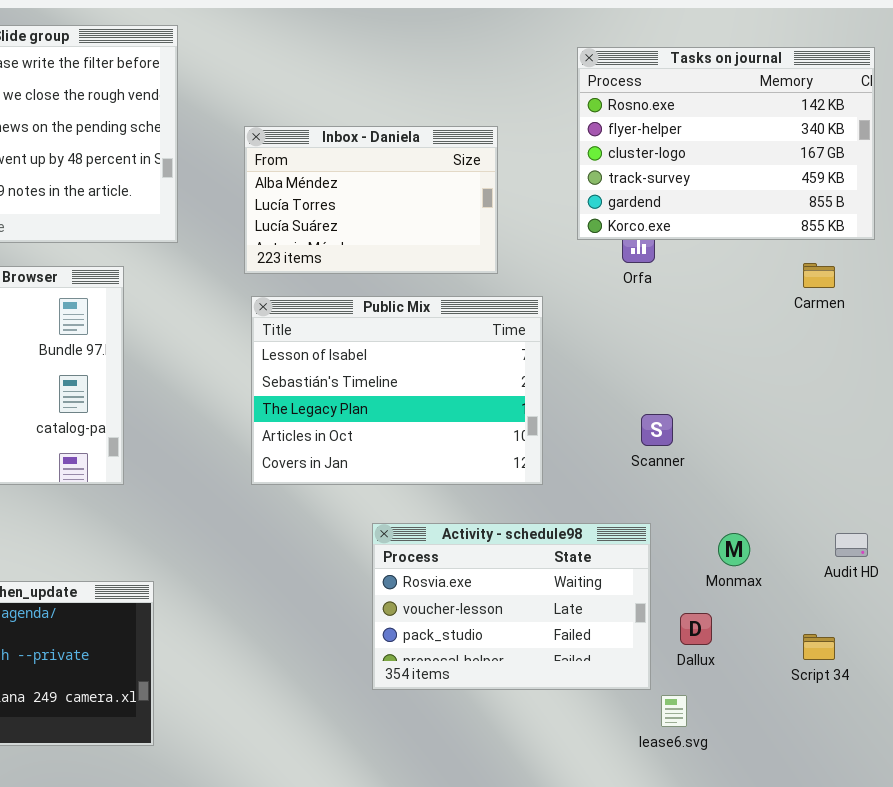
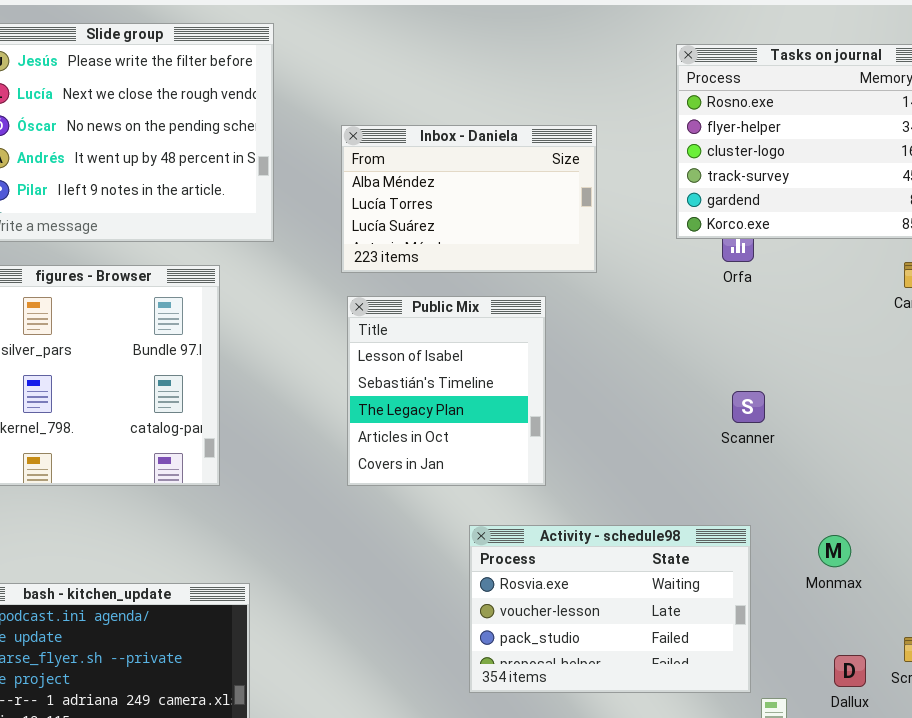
Public Mix: [251,296,543,485] -> [347,296,546,486], resized
Scanner: [641,414,673,446] -> [732,391,765,423], moved
Dallux: [680,613,712,645] -> [834,655,866,687], moved

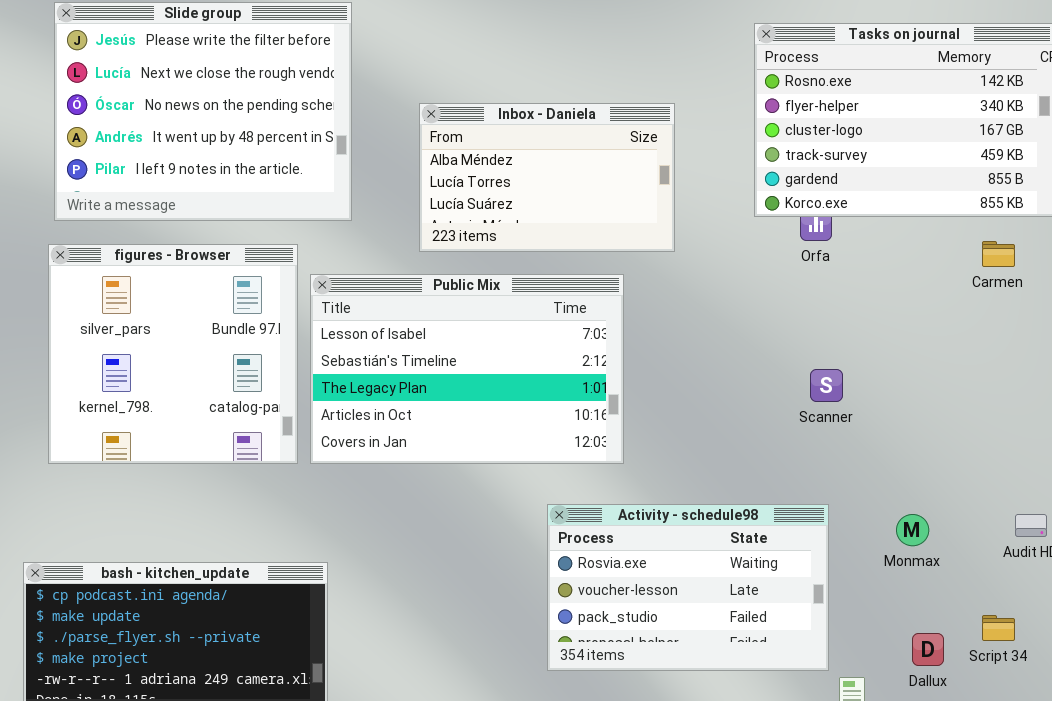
Public Mix: [347,296,546,486] -> [310,274,624,464], resized

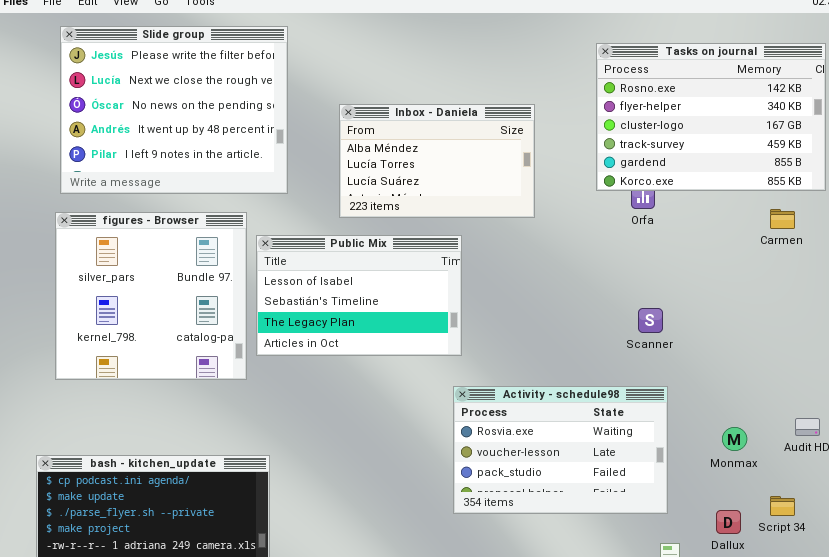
Public Mix: [310,274,624,464] -> [256,235,462,356], resized
Activity - schedule98: [547,504,829,671] -> [453,386,668,514], moved
Monmax: [896,514,929,546] -> [722,427,747,451], moved

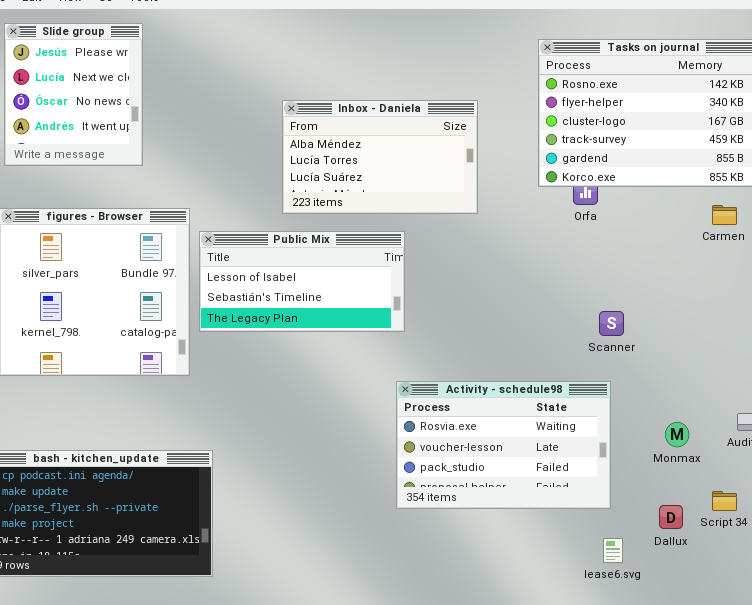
Slide group: [60,26,288,194] -> [4,23,143,166], resized
Public Mix: [256,235,462,356] -> [199,231,405,332], resized
Scanner: [638,308,663,333] -> [599,311,624,336], moved

